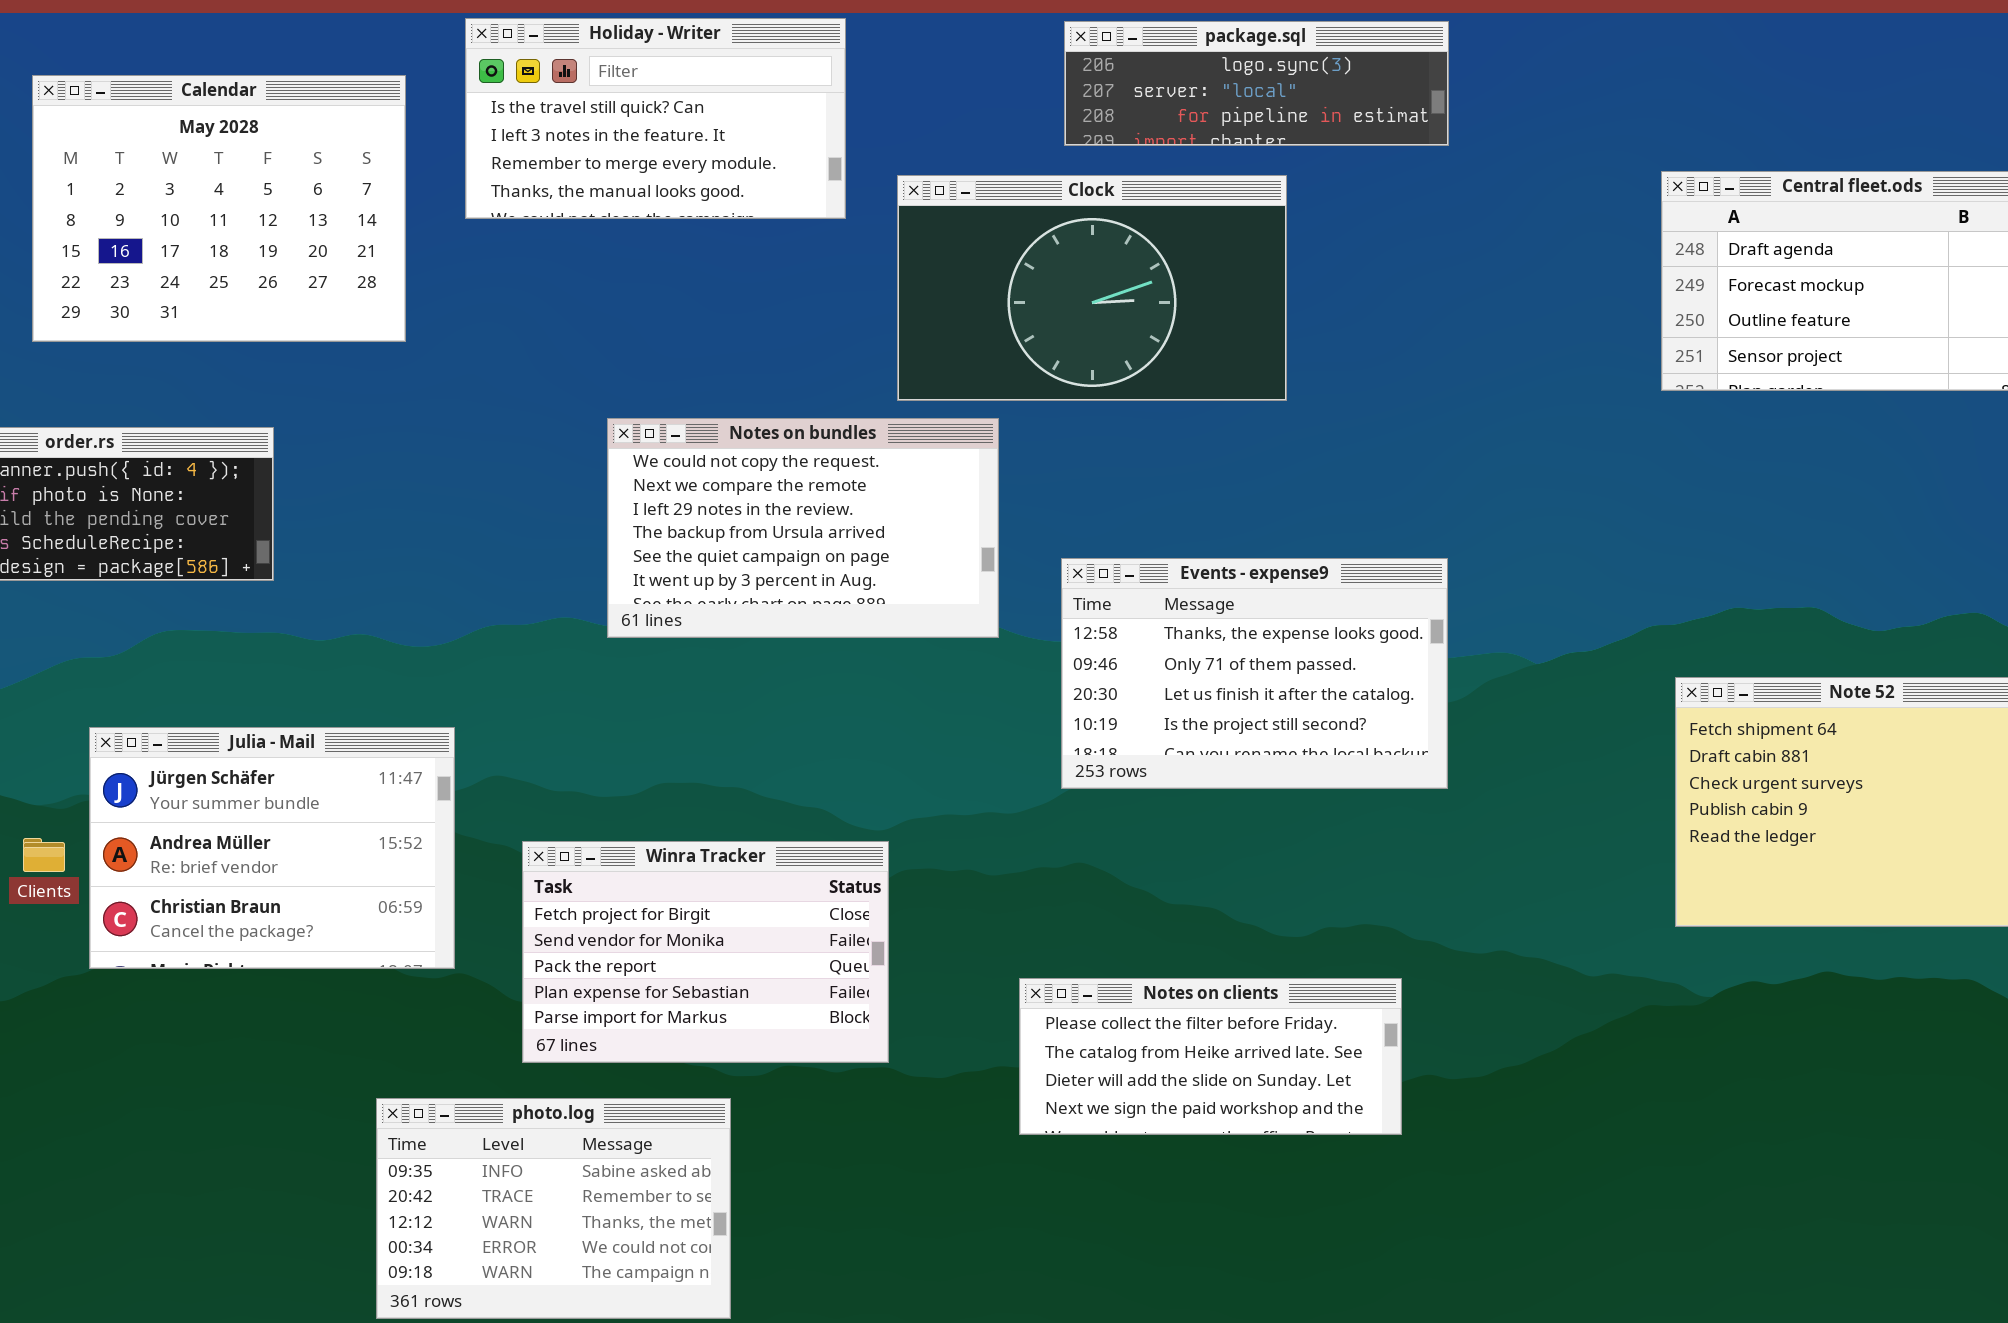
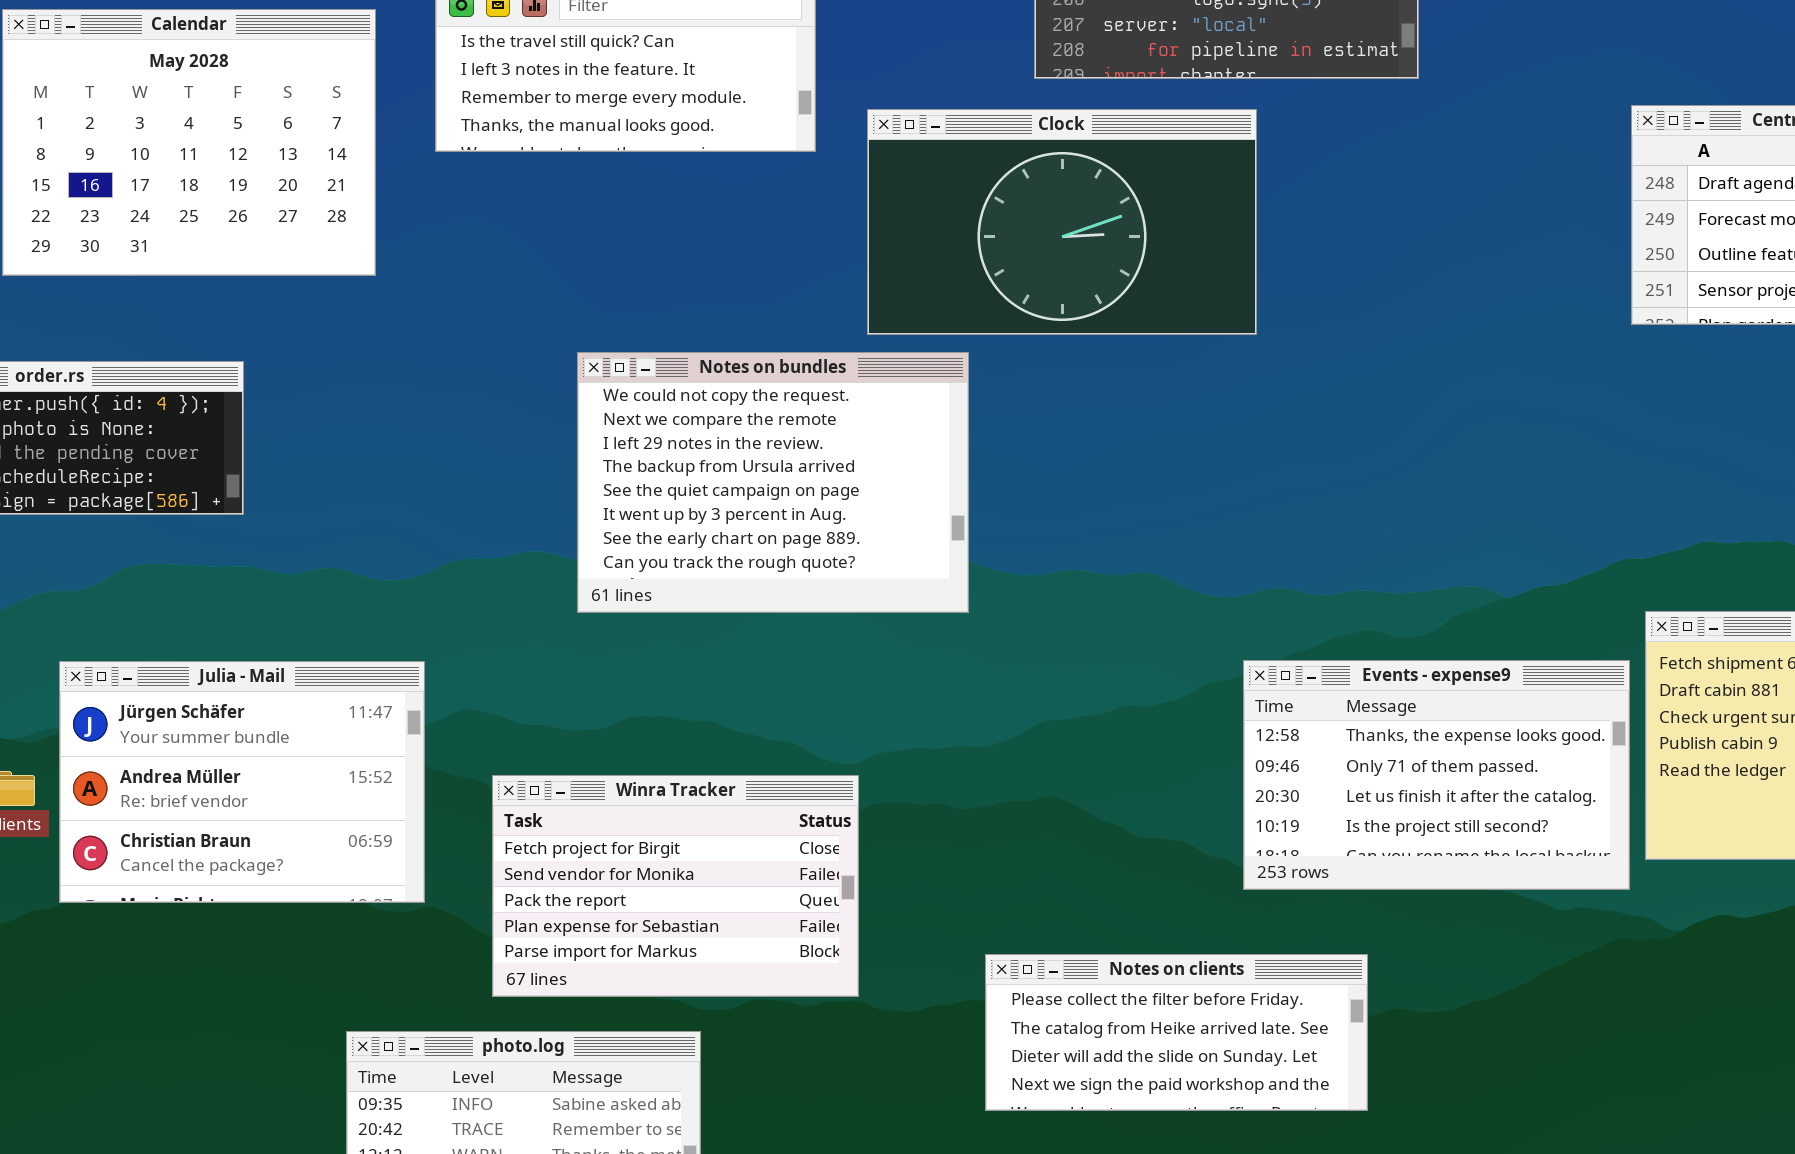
Notes on bundles: [607,418,999,638] -> [577,352,969,613], resized
Events - expense9: [1061,558,1448,789] -> [1243,660,1630,890], moved
Notes on clients: [1019,978,1402,1135] -> [985,954,1368,1111], moved

